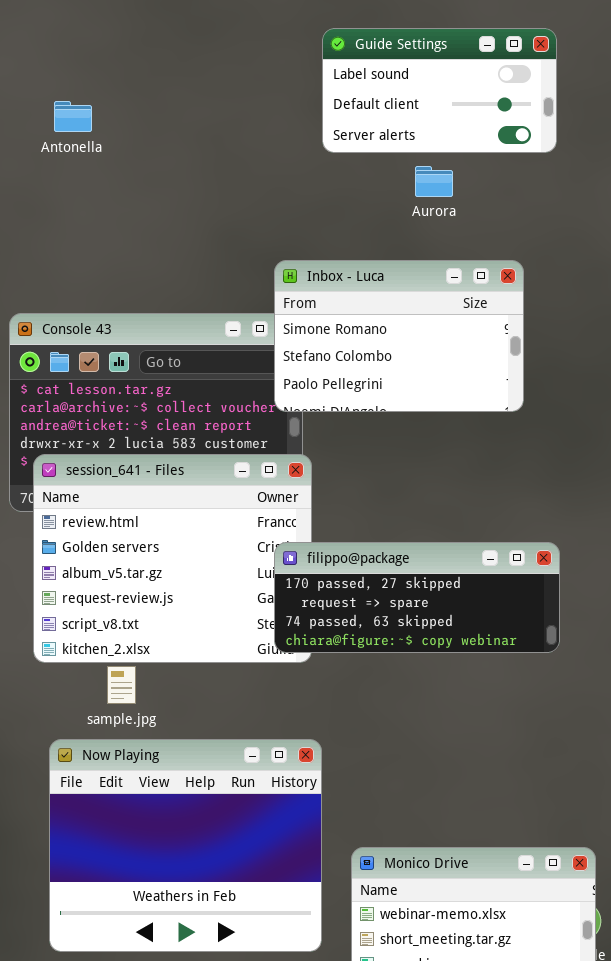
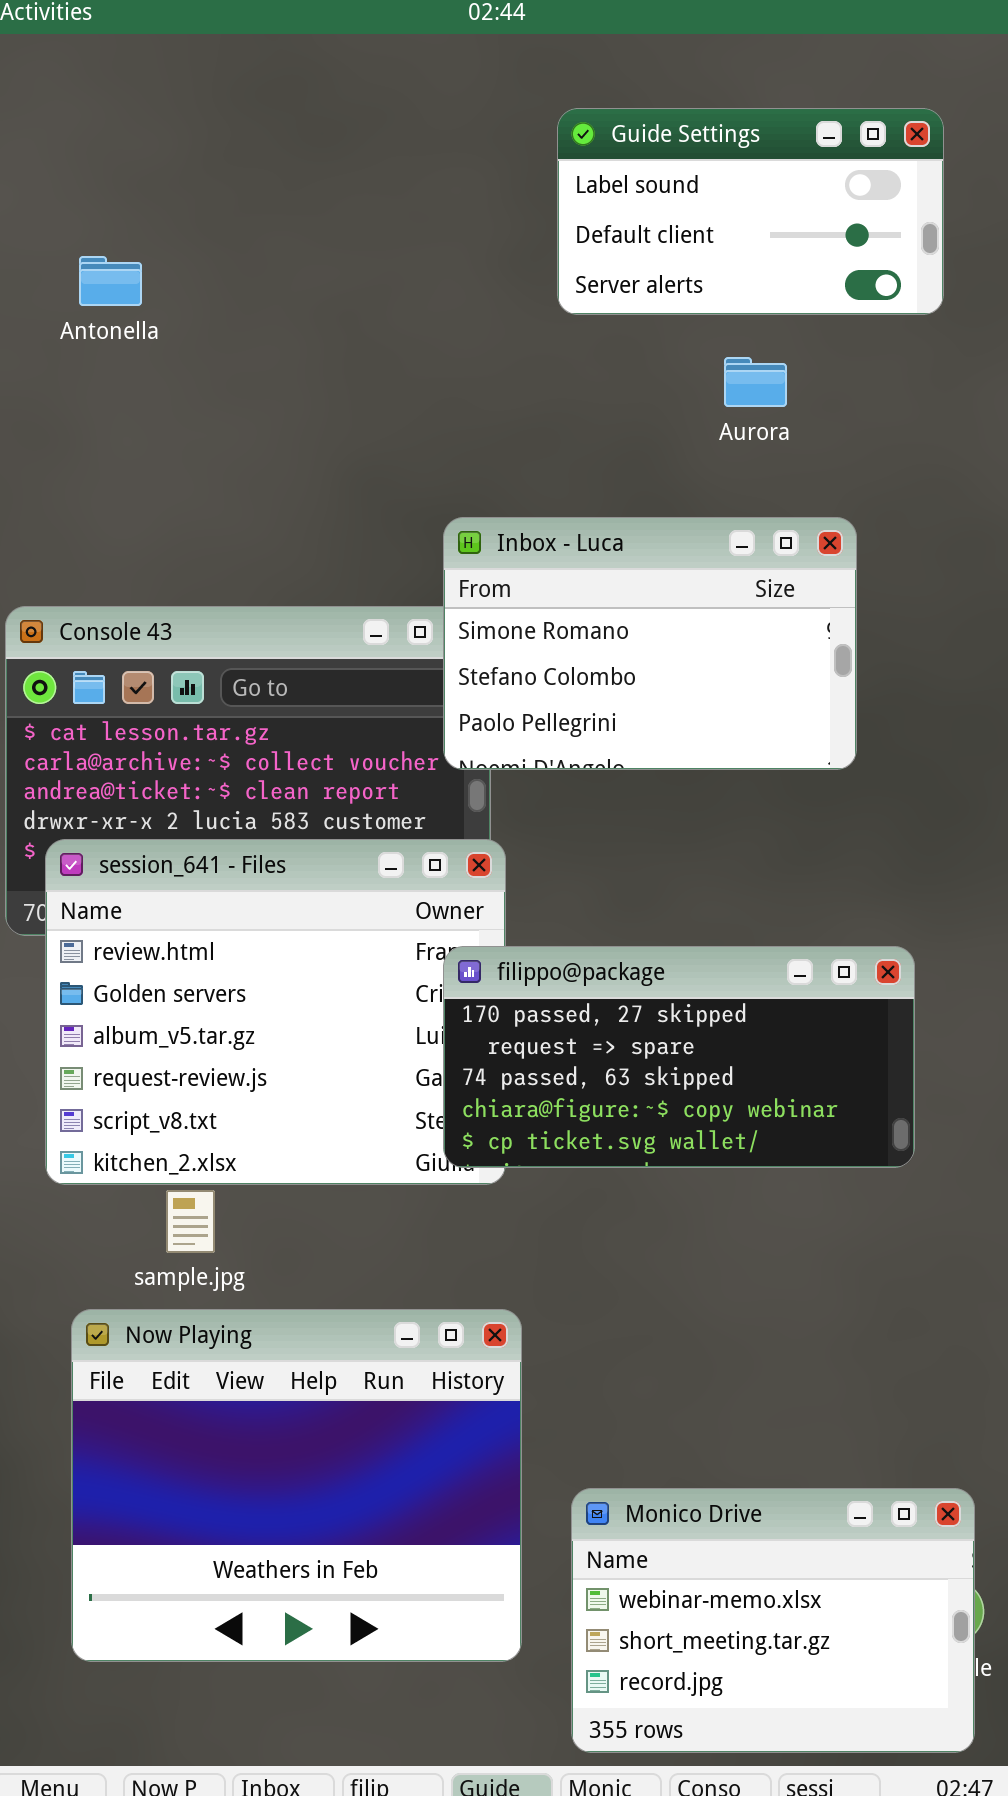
Guide Settings: [322,28,557,153] -> [557,108,944,315], moved
Aurora: [415,166,453,197] -> [724,357,787,407], moved
filippo@package: [274,542,560,653] -> [443,946,915,1168], resized

